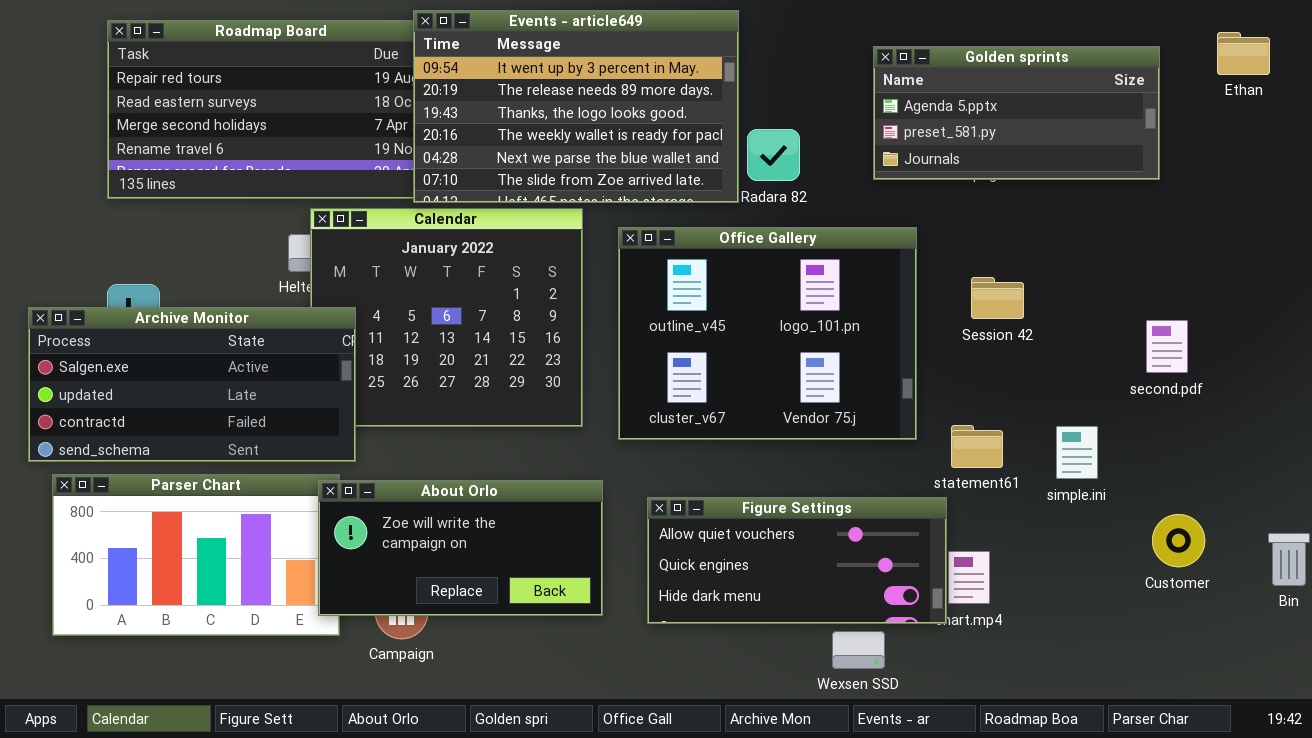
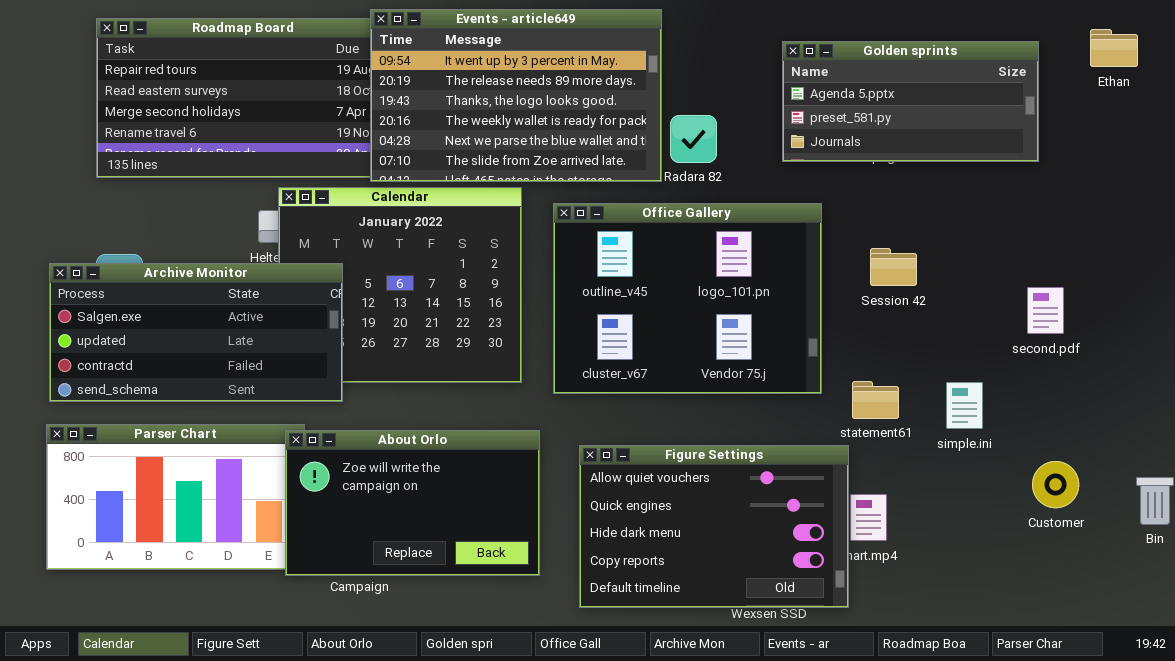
Archive Monitor: [28,307,356,462] -> [49,263,343,402], moved
About Orlo: [318,480,603,616] -> [285,430,540,576], resized
Figure Settings: [647,497,947,624] -> [579,445,849,608], resized

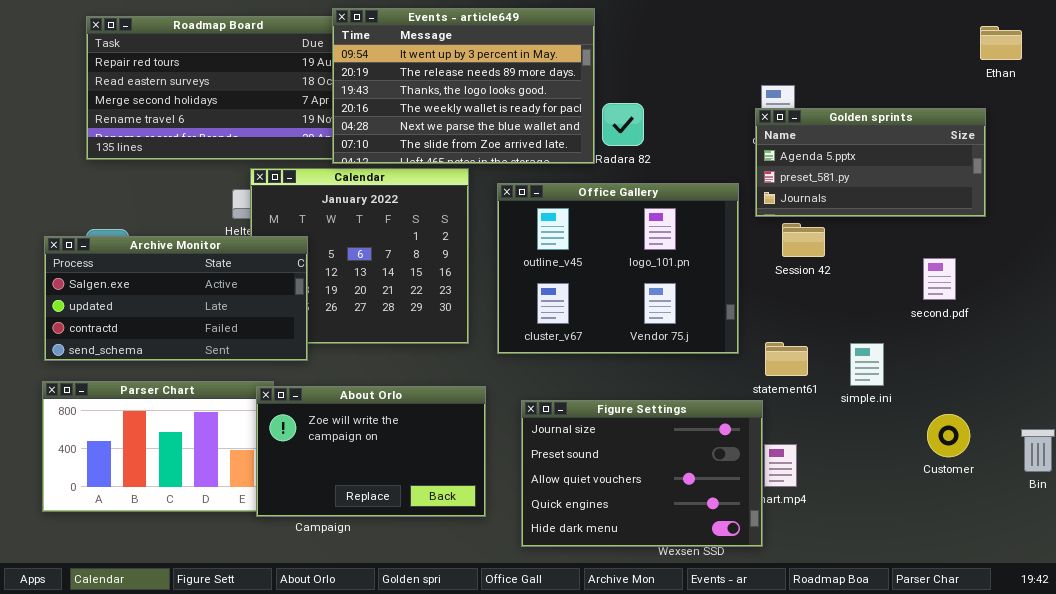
Golden sprints: [782,41,1039,162] -> [755,108,986,217], moved
Figure Settings: [579,445,849,608] -> [521,400,763,547], scrolled up 2 rows

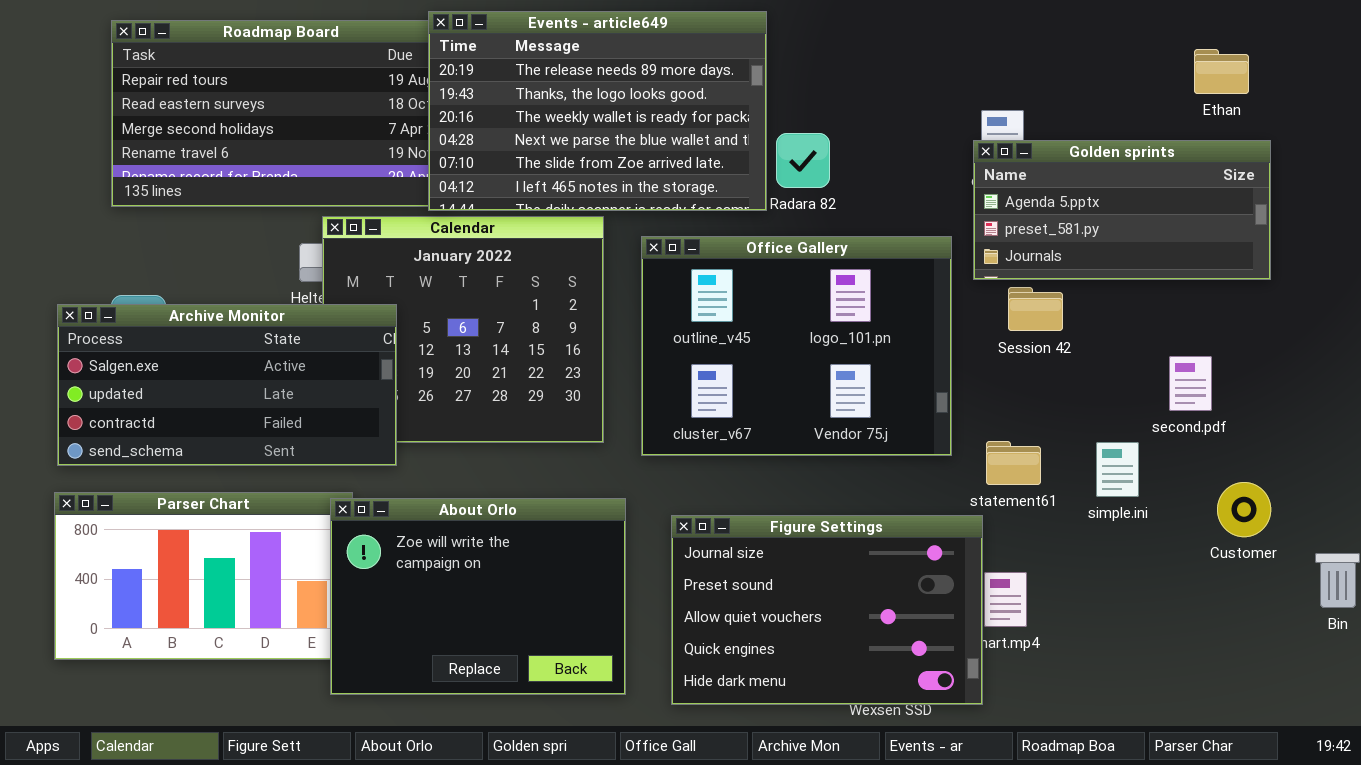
Events - article649: [332,8,595,164] -> [428,11,767,211], scrolled down 1 row
Ethan: [980,26,1022,60] -> [1194,49,1249,94], moved
second.pdf: [923,258,956,300] -> [1169,356,1212,411], moved
About Orlo: [256,386,486,517] -> [330,498,626,695], resized
Customer: [927,414,970,457] -> [1217,482,1271,537], moved

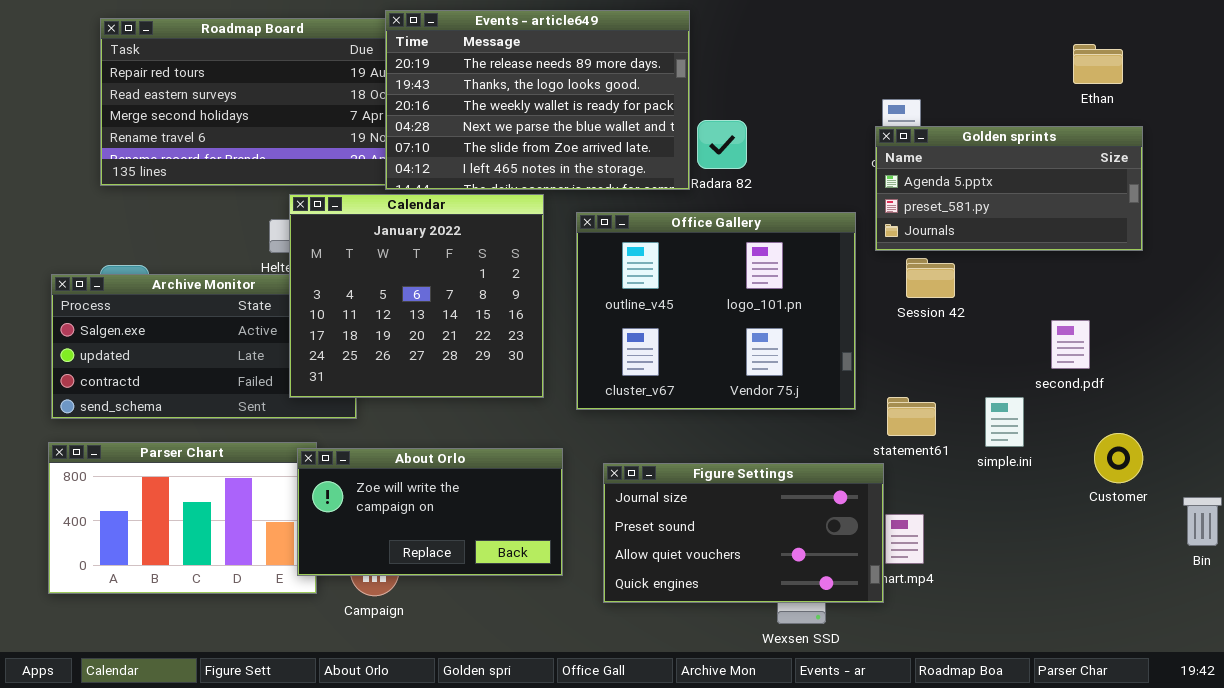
Calendar: [322,216,604,443] -> [289,194,544,398], raised
About Orlo: [330,498,626,695] -> [297,448,563,576], resized
Figure Settings: [671,515,983,705] -> [603,463,884,603], resized

